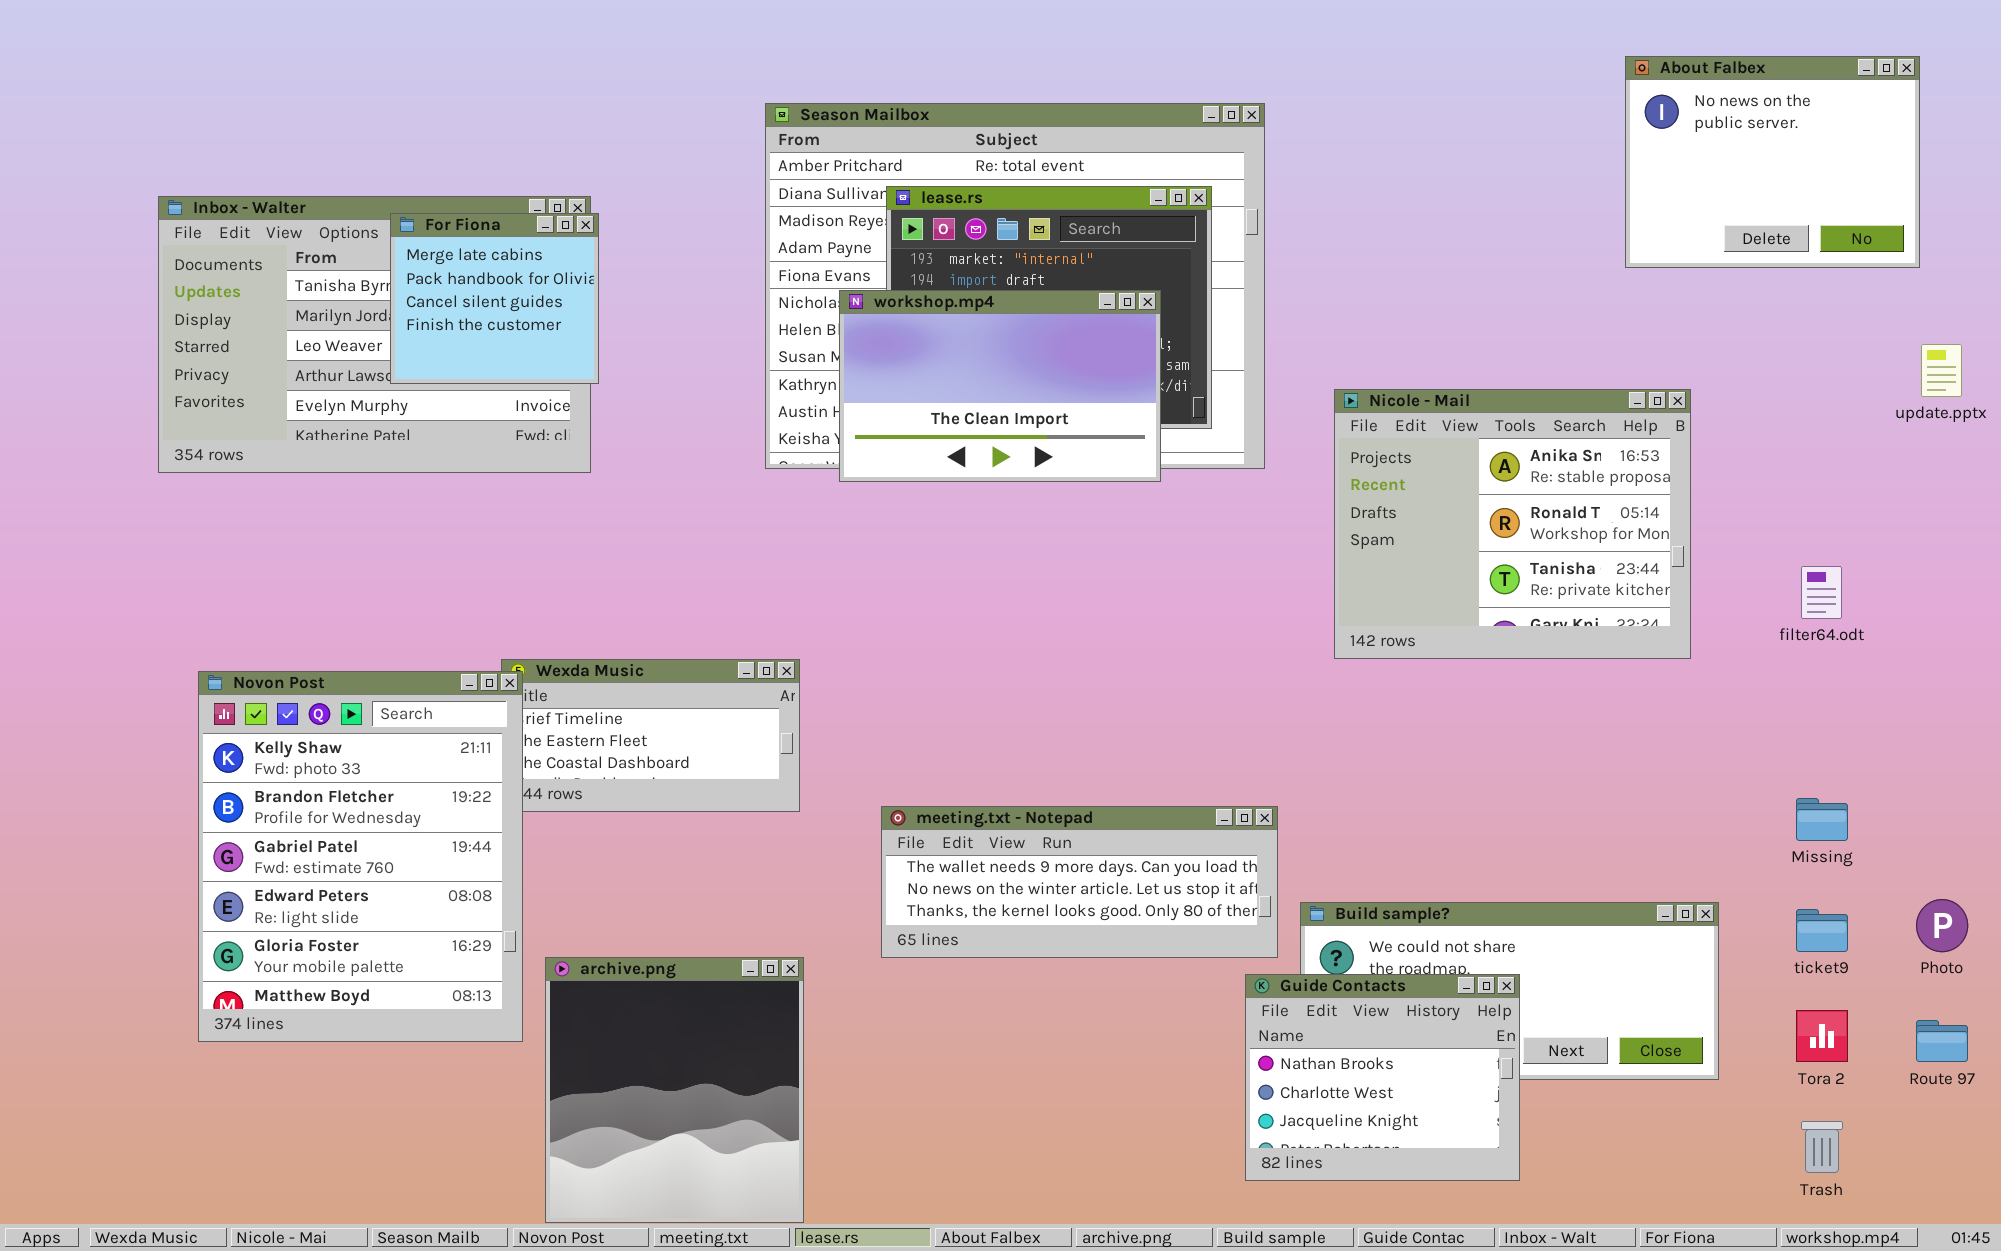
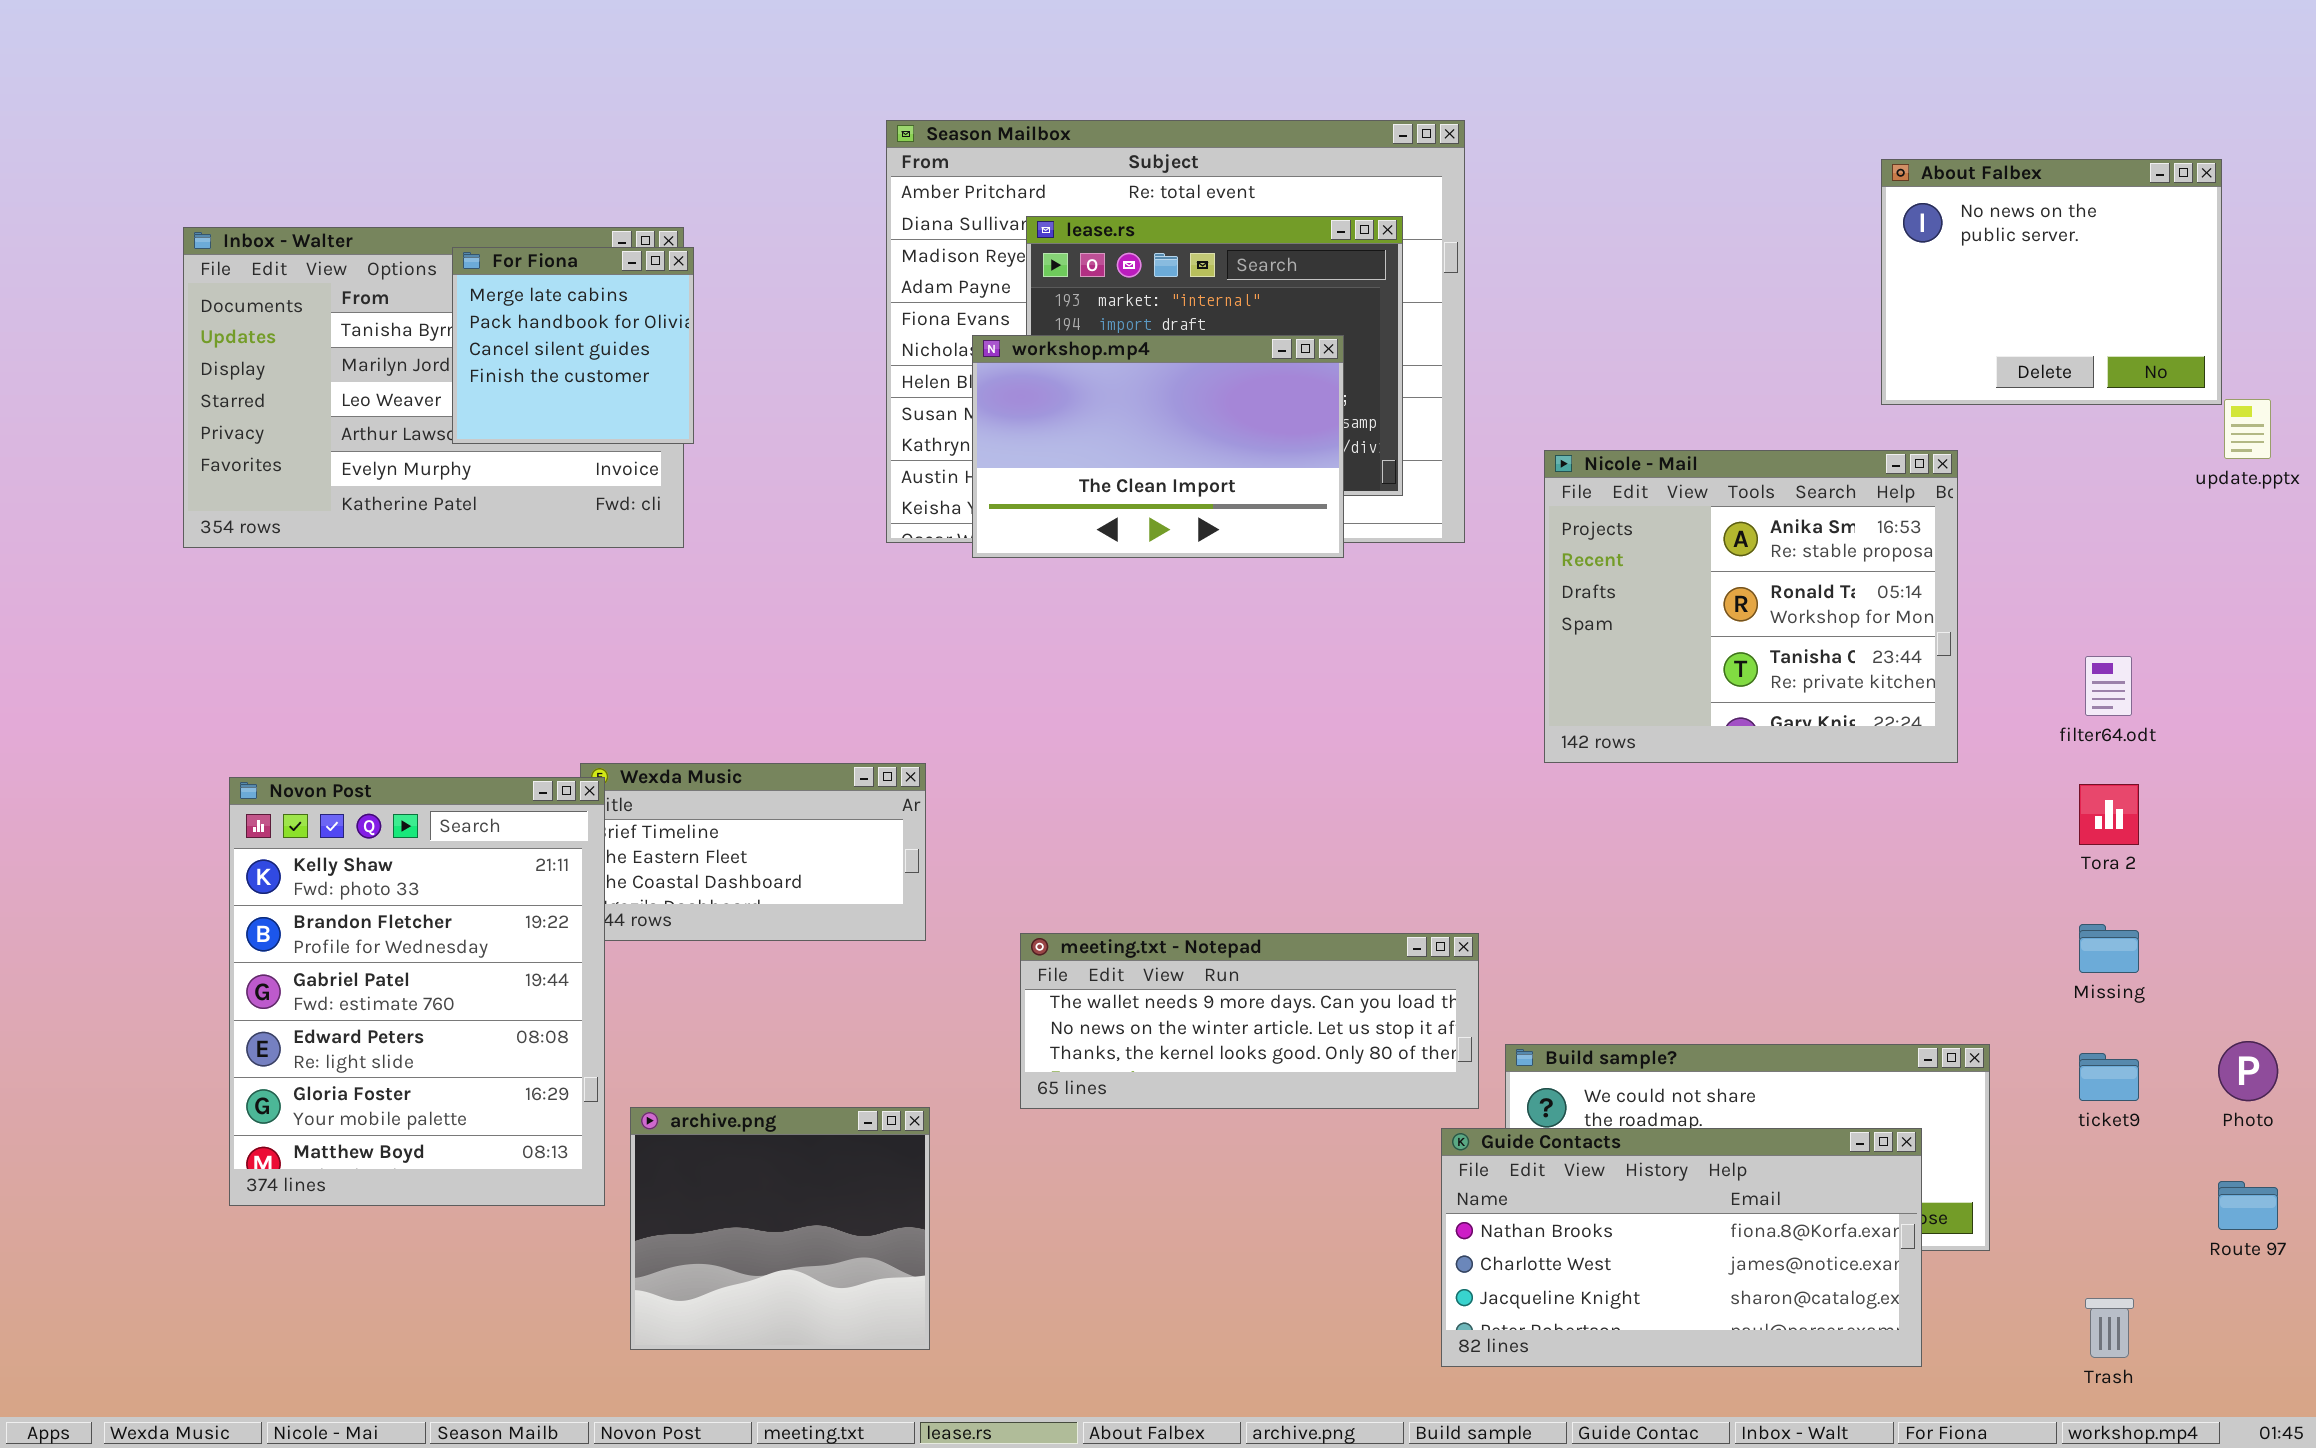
About Falbex: [1625,56,1920,268] -> [1881,159,2222,405], moved
archive.png: [545,957,804,1223] -> [630,1107,930,1350], resized
Guide Contacts: [1245,974,1520,1181] -> [1441,1128,1922,1367], resized
Tora 2: [1796,1010,1848,1062] -> [2079,784,2139,845], moved

